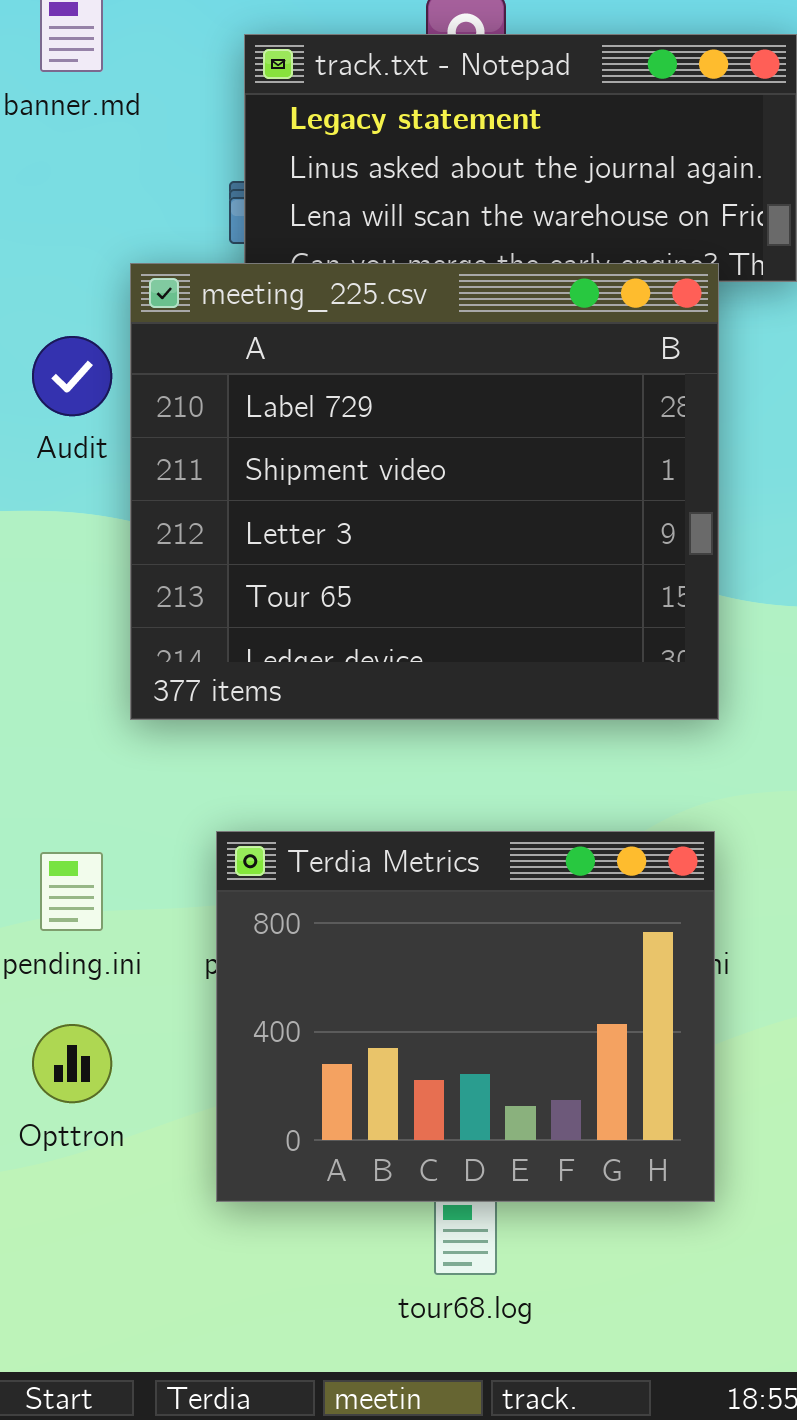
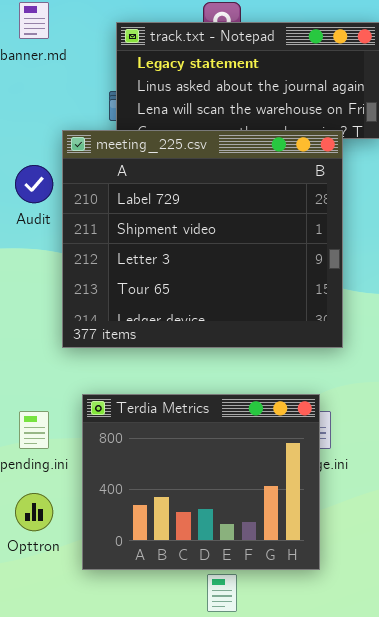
Terdia Metrics: [216,831,715,1202] -> [82,394,320,570], moved

